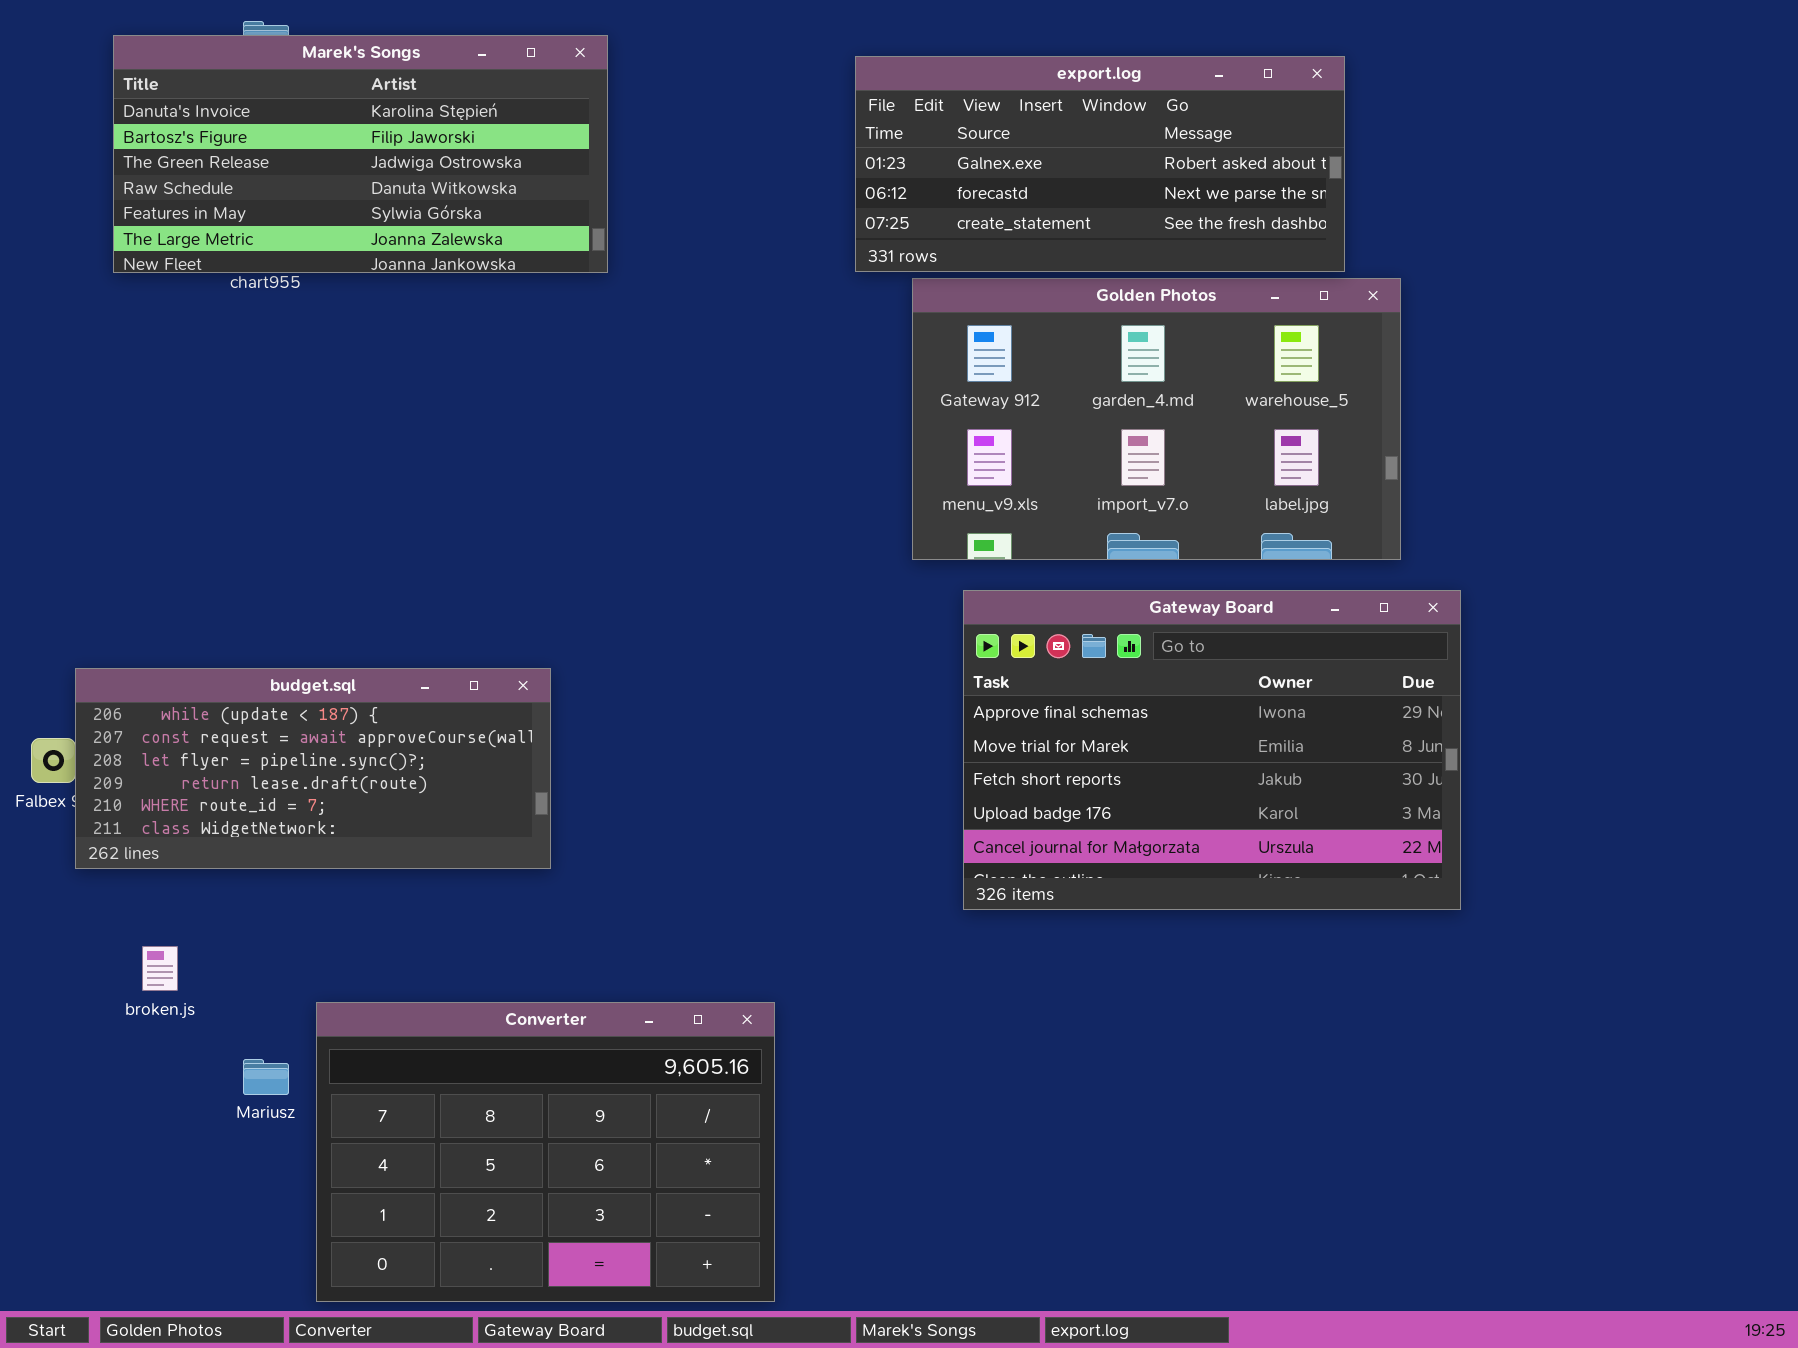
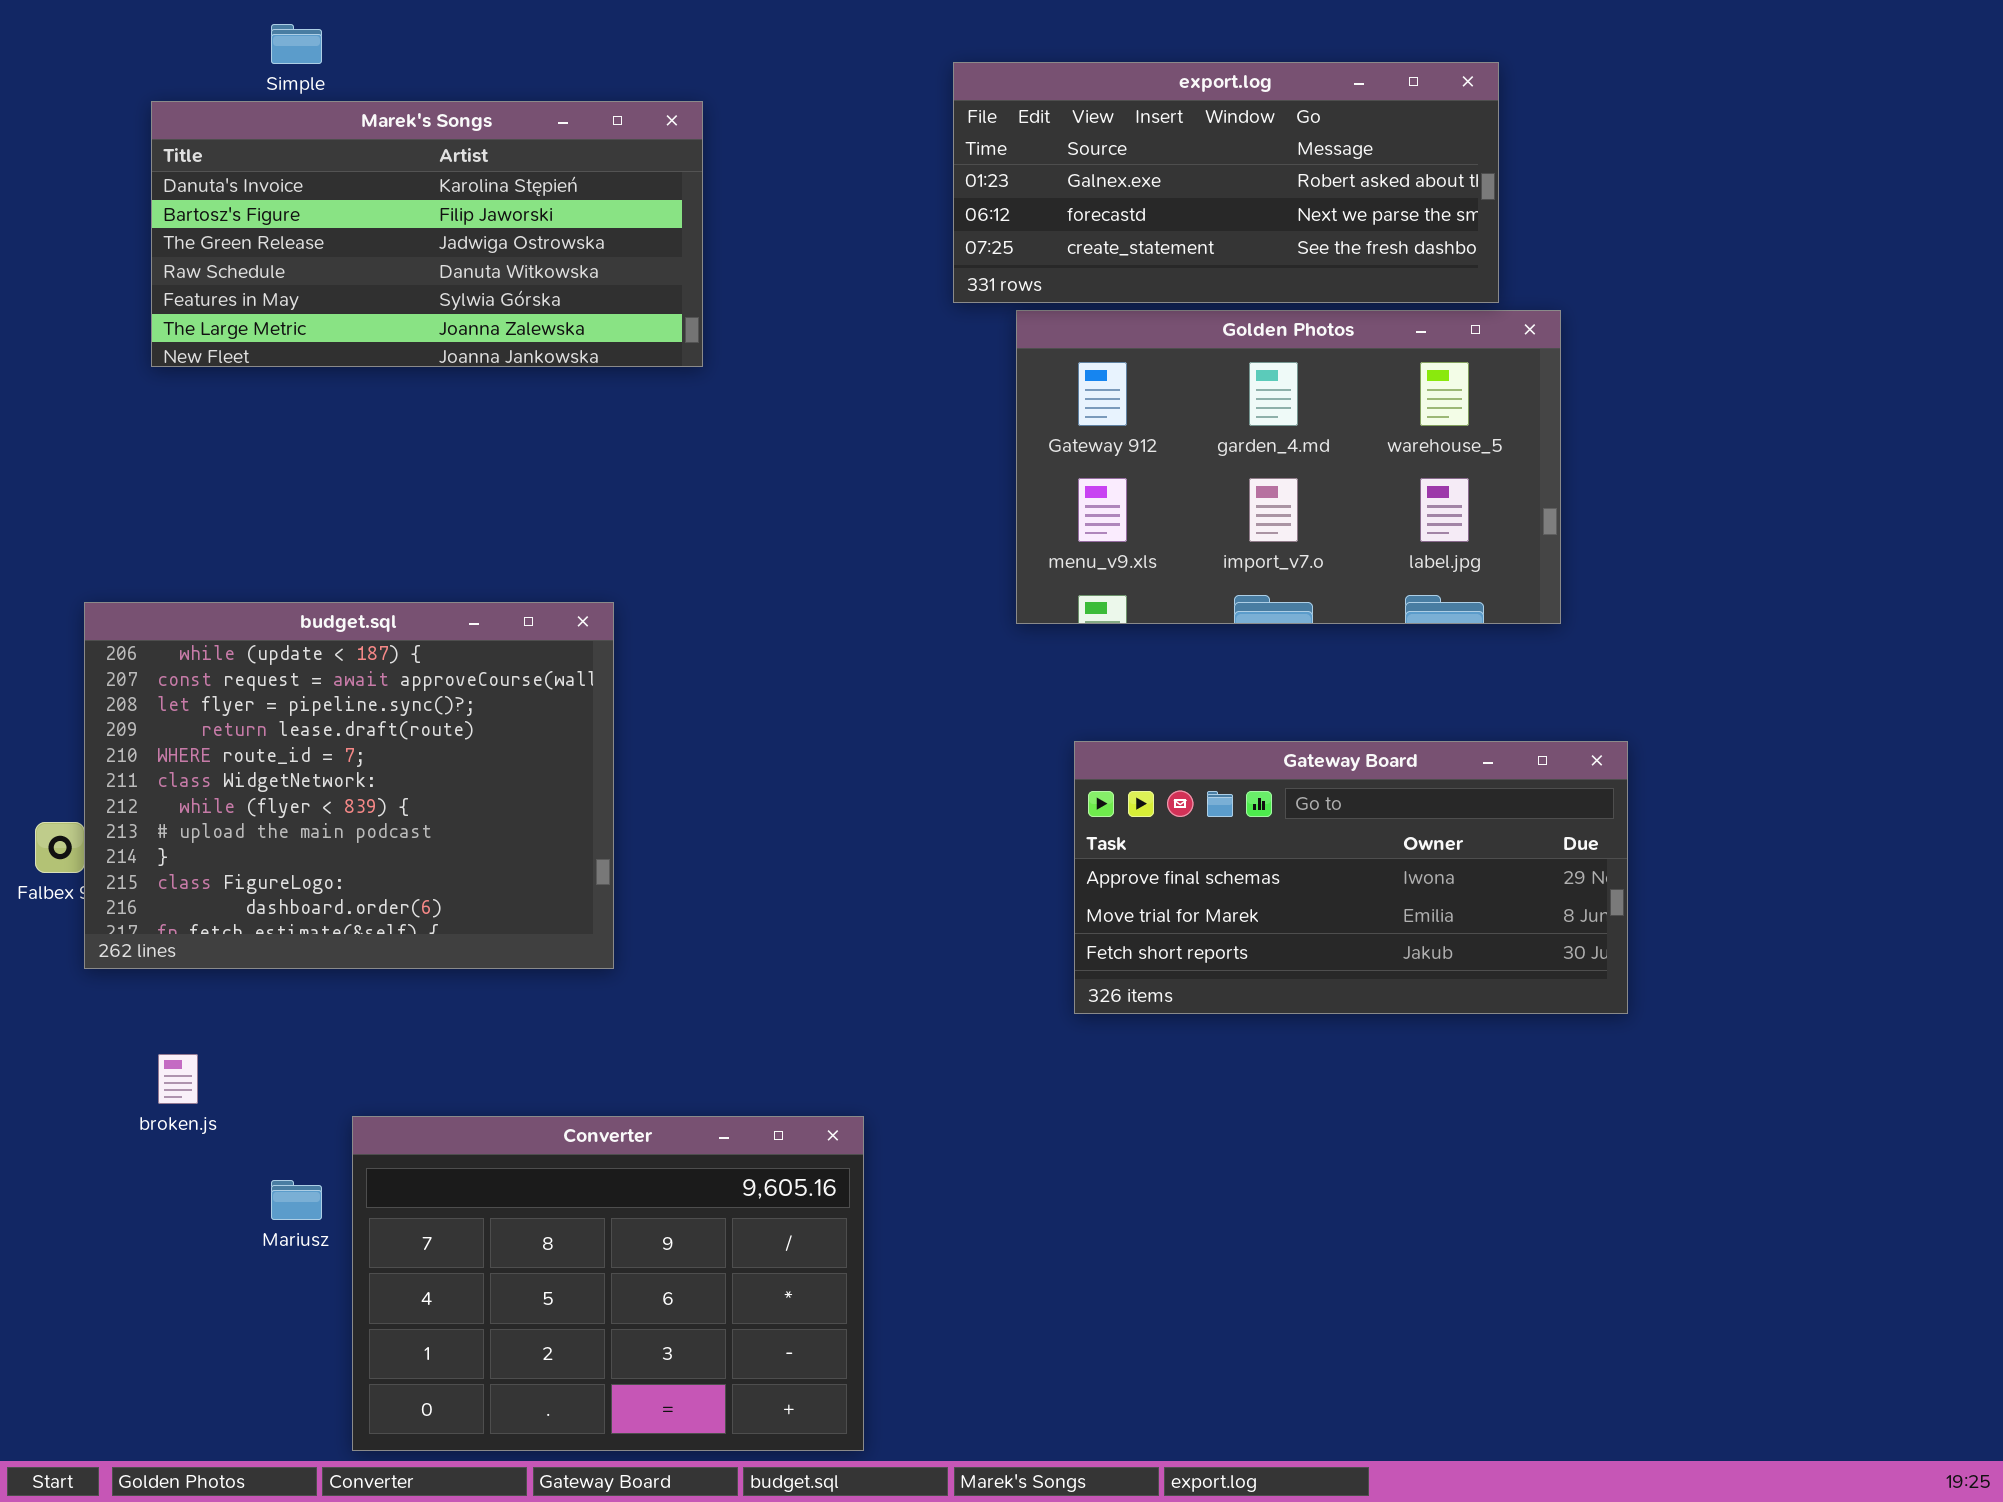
Marek's Songs: [113,35,608,273] -> [151,101,703,367], moved
Gateway Board: [963,590,1461,910] -> [1074,741,1628,1014], resized
budget.sql: [75,668,551,869] -> [84,602,614,969], resized

